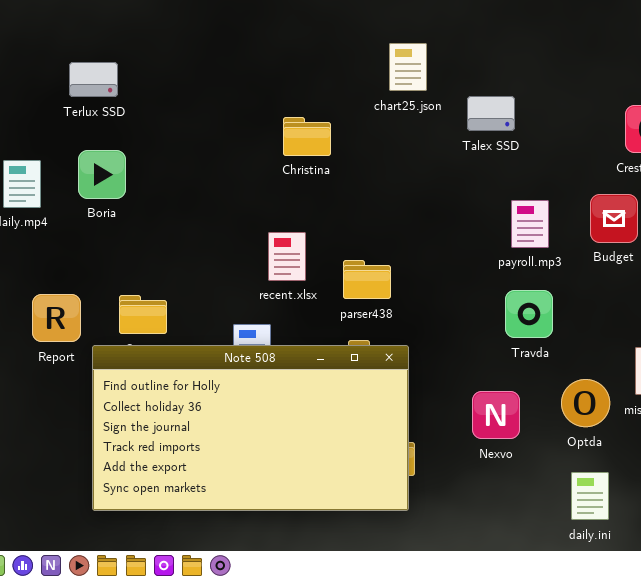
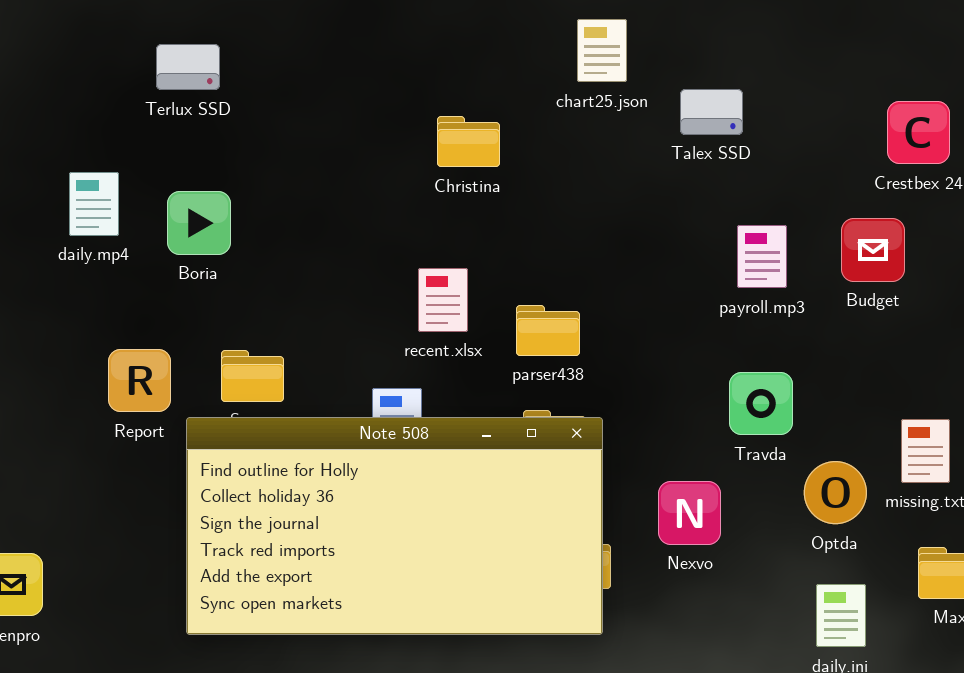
Boria: [78,150,126,199] -> [167,191,231,255], moved
Travda: [505,290,553,338] -> [729,372,793,435], moved
Nexvo: [472,391,520,439] -> [658,481,721,545], moved

